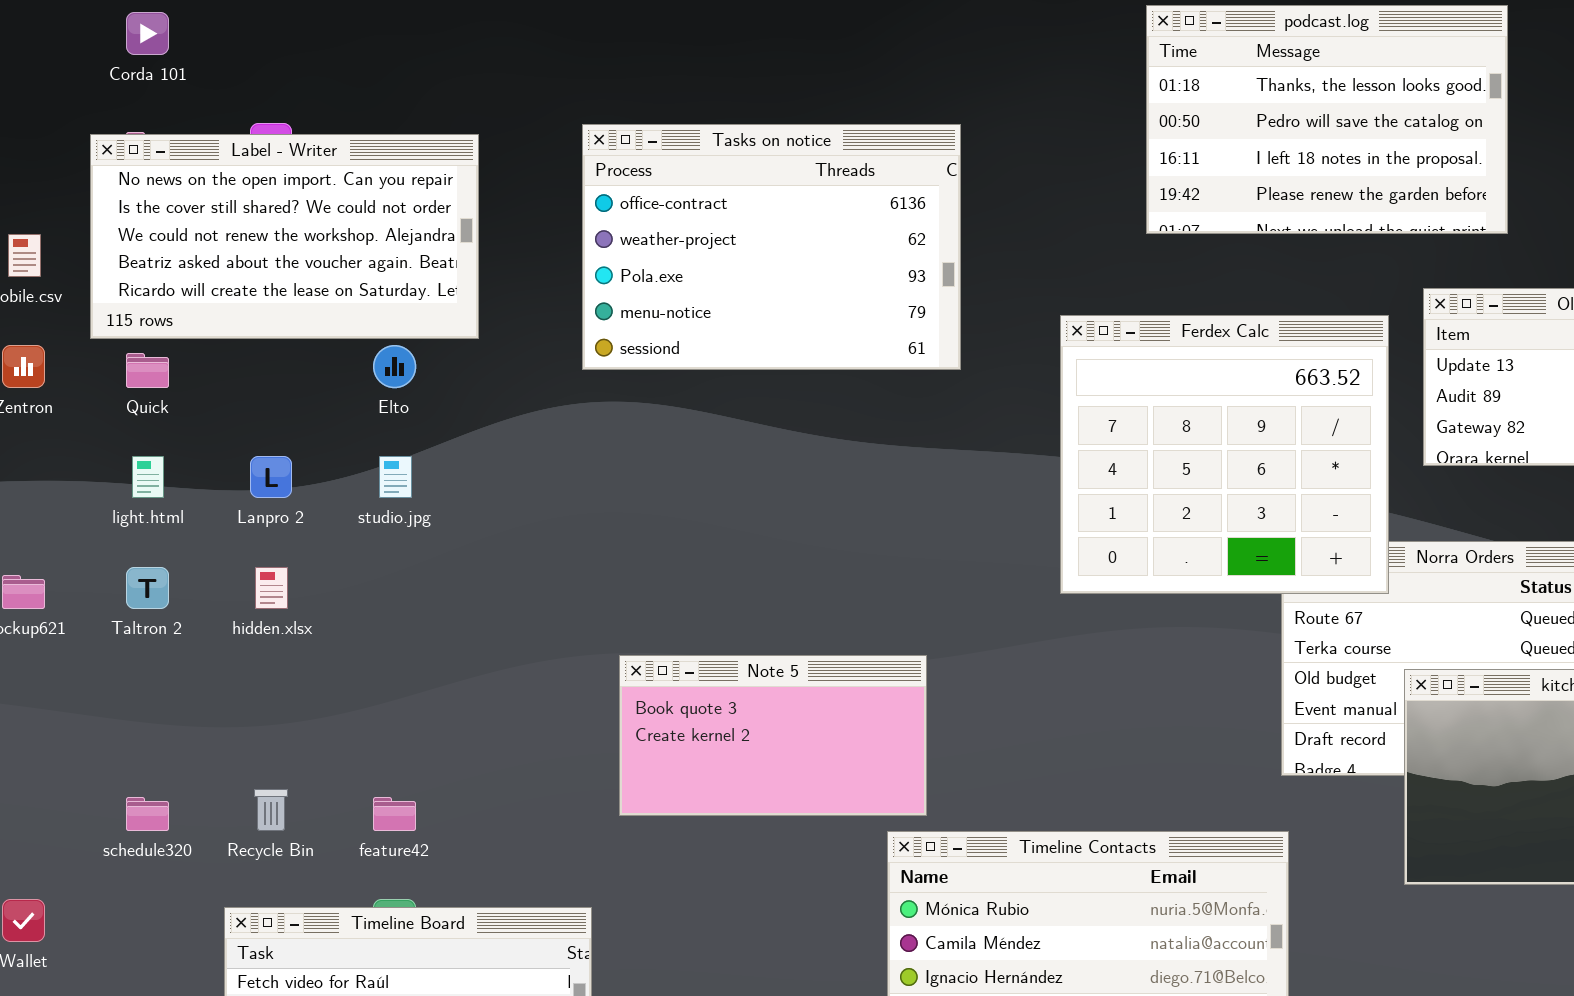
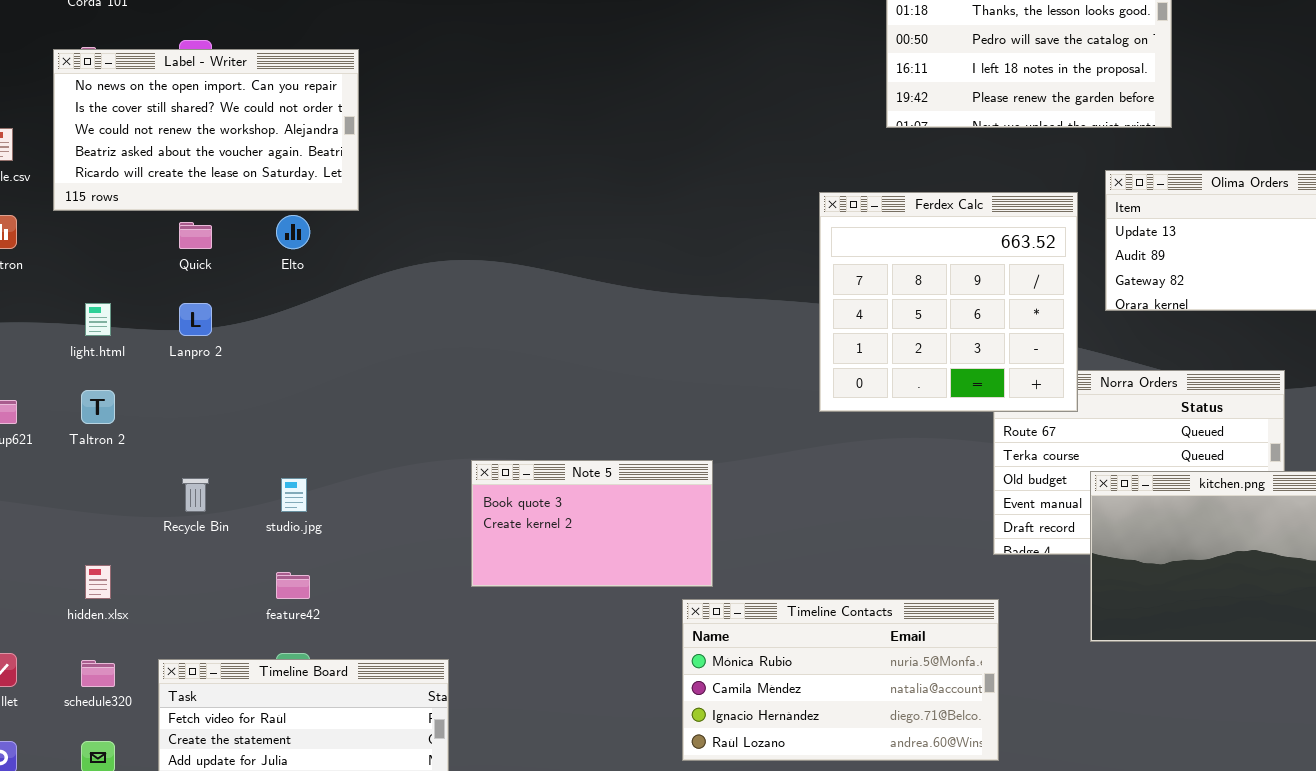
Tasks on notice: [582,124,961,370] -> none, closed
Quick: [126,353,169,388] -> [179,222,212,249], moved
studio.jpg: [379,456,412,498] -> [281,478,307,512], moved
hidden.xlsx: [255,567,288,609] -> [85,565,111,599], moved
Recycle Bin: [254,789,288,831] -> [182,478,209,512], moved
schedule320: [126,797,169,831] -> [81,660,115,687], moved

